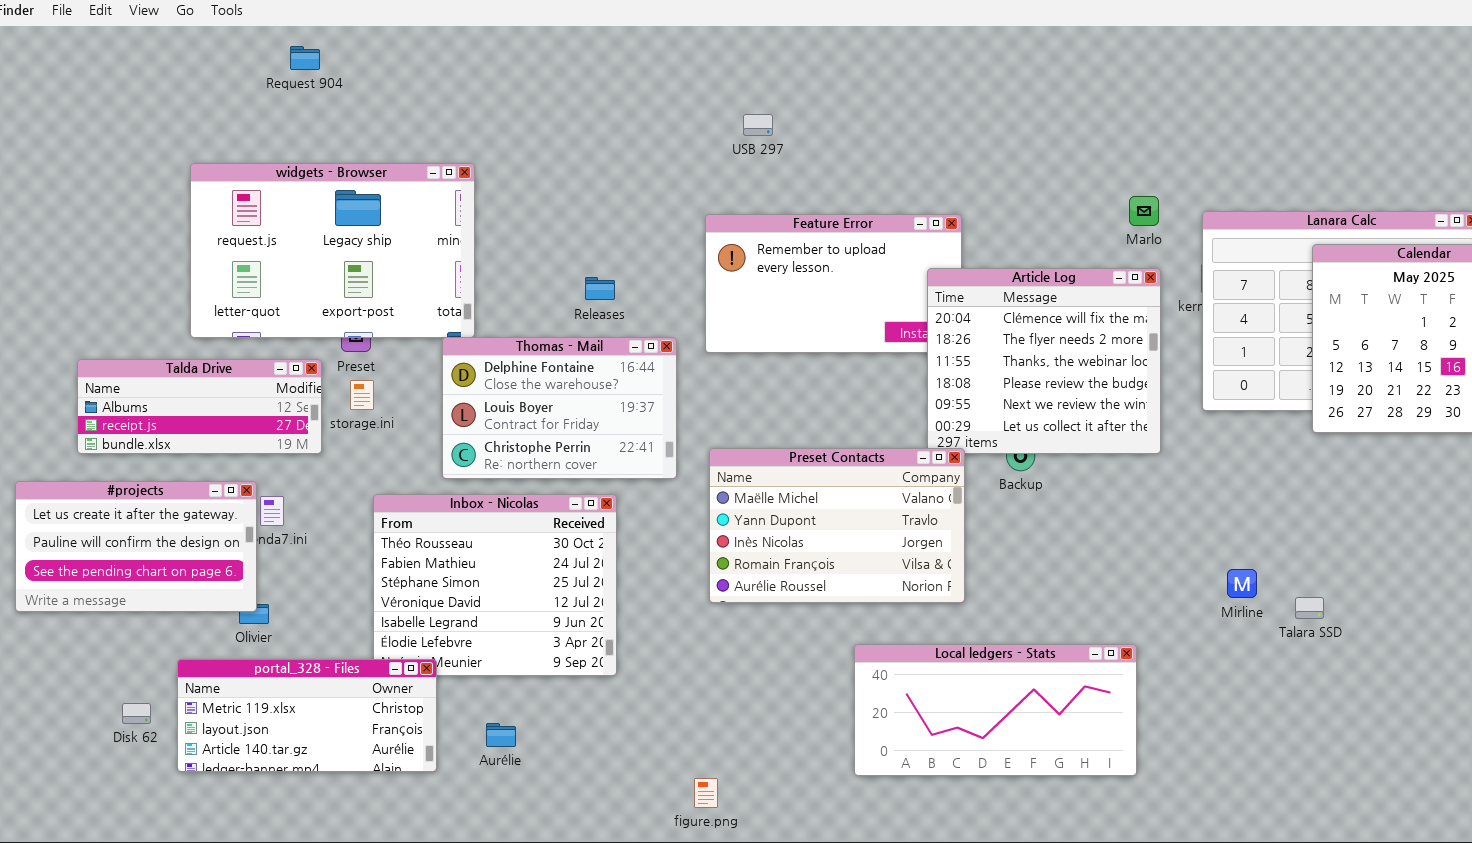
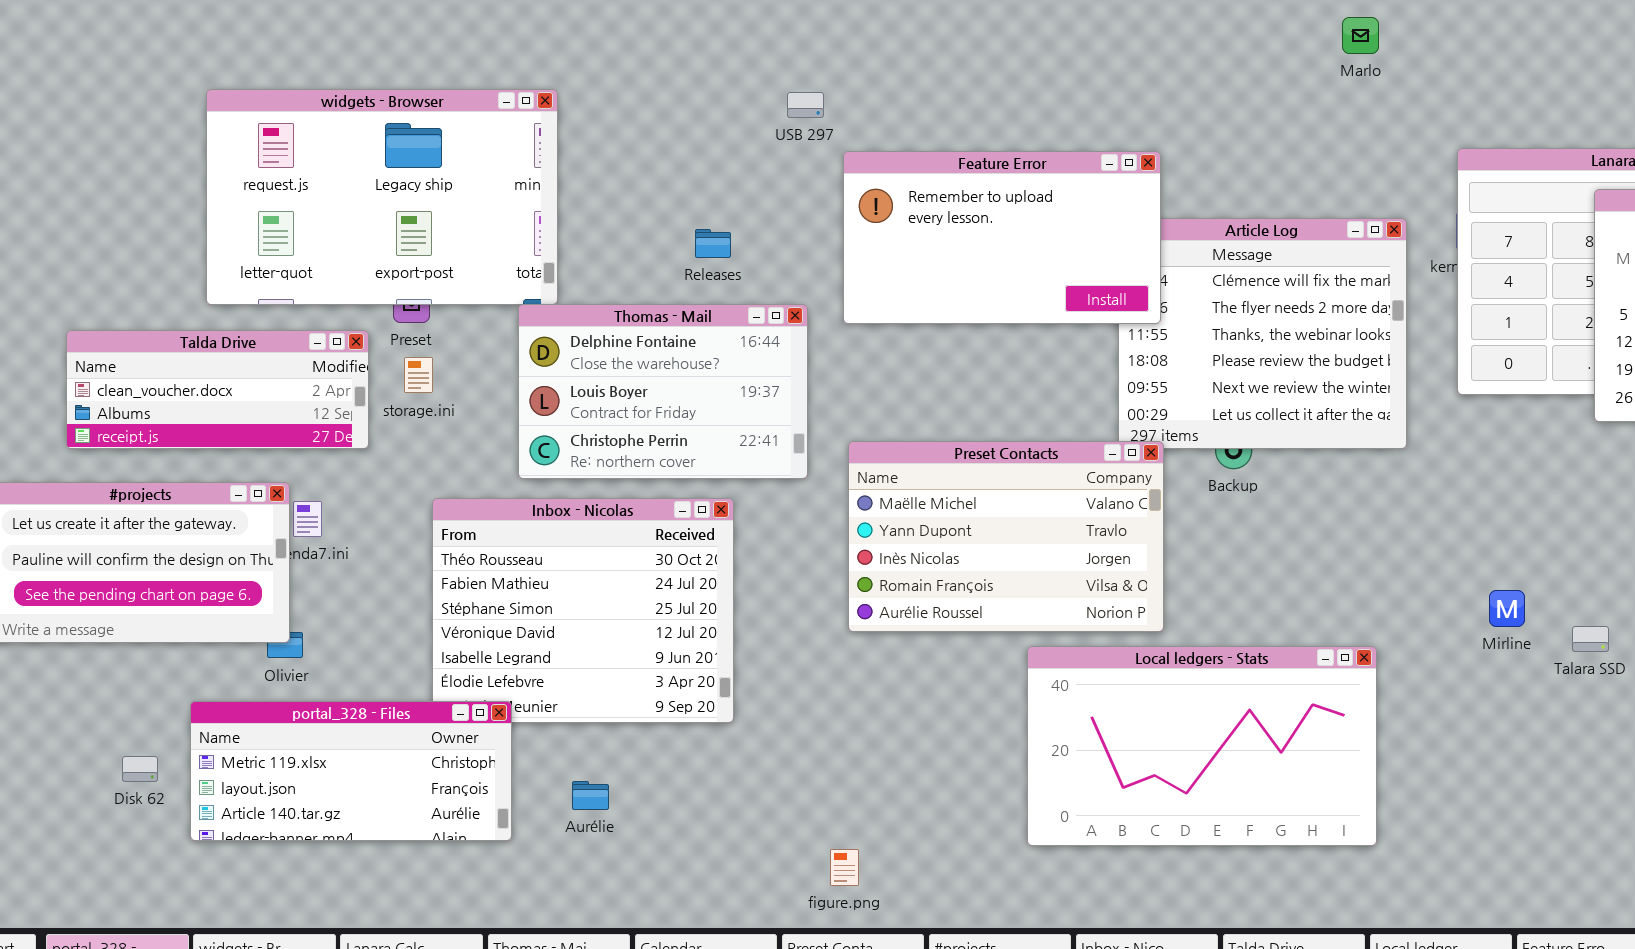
USB 297: [743,114,773,136] -> [787,92,824,118], moved
Marlo: [1129,196,1159,226] -> [1342,17,1379,54], moved
Feature Error: [705,214,962,353] -> [843,151,1161,324], raised
Talda Drive: [77,359,322,454] -> [66,330,369,449], scrolled up 1 row
Local ledgers - Stats: [854,644,1137,776] -> [1027,646,1377,846], resized

